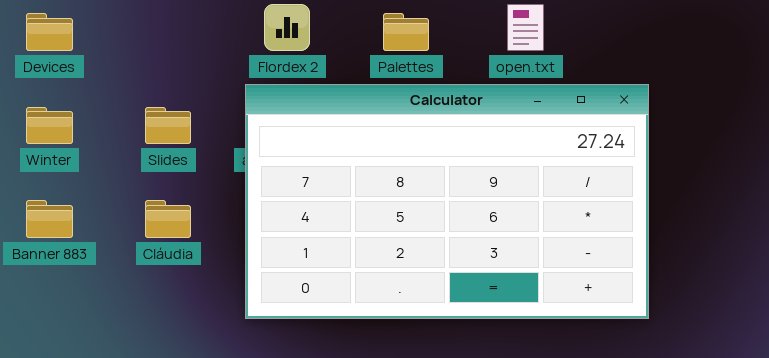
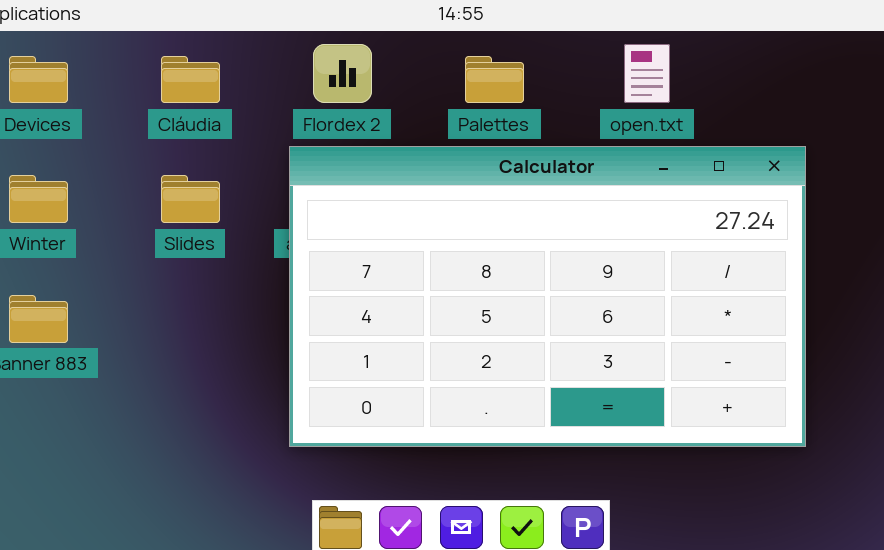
Cláudia: [145,200,191,238] -> [161,56,220,103], moved

